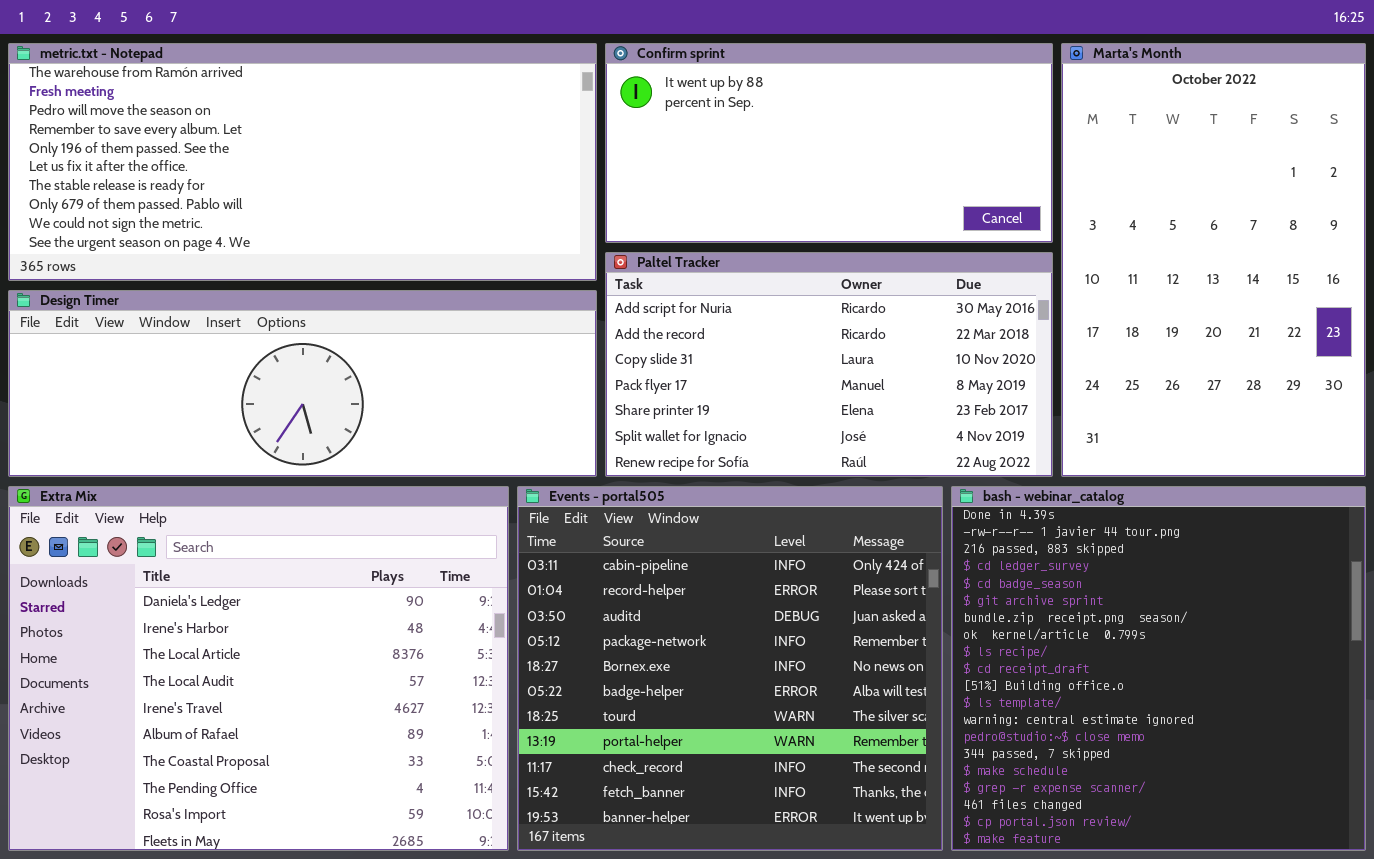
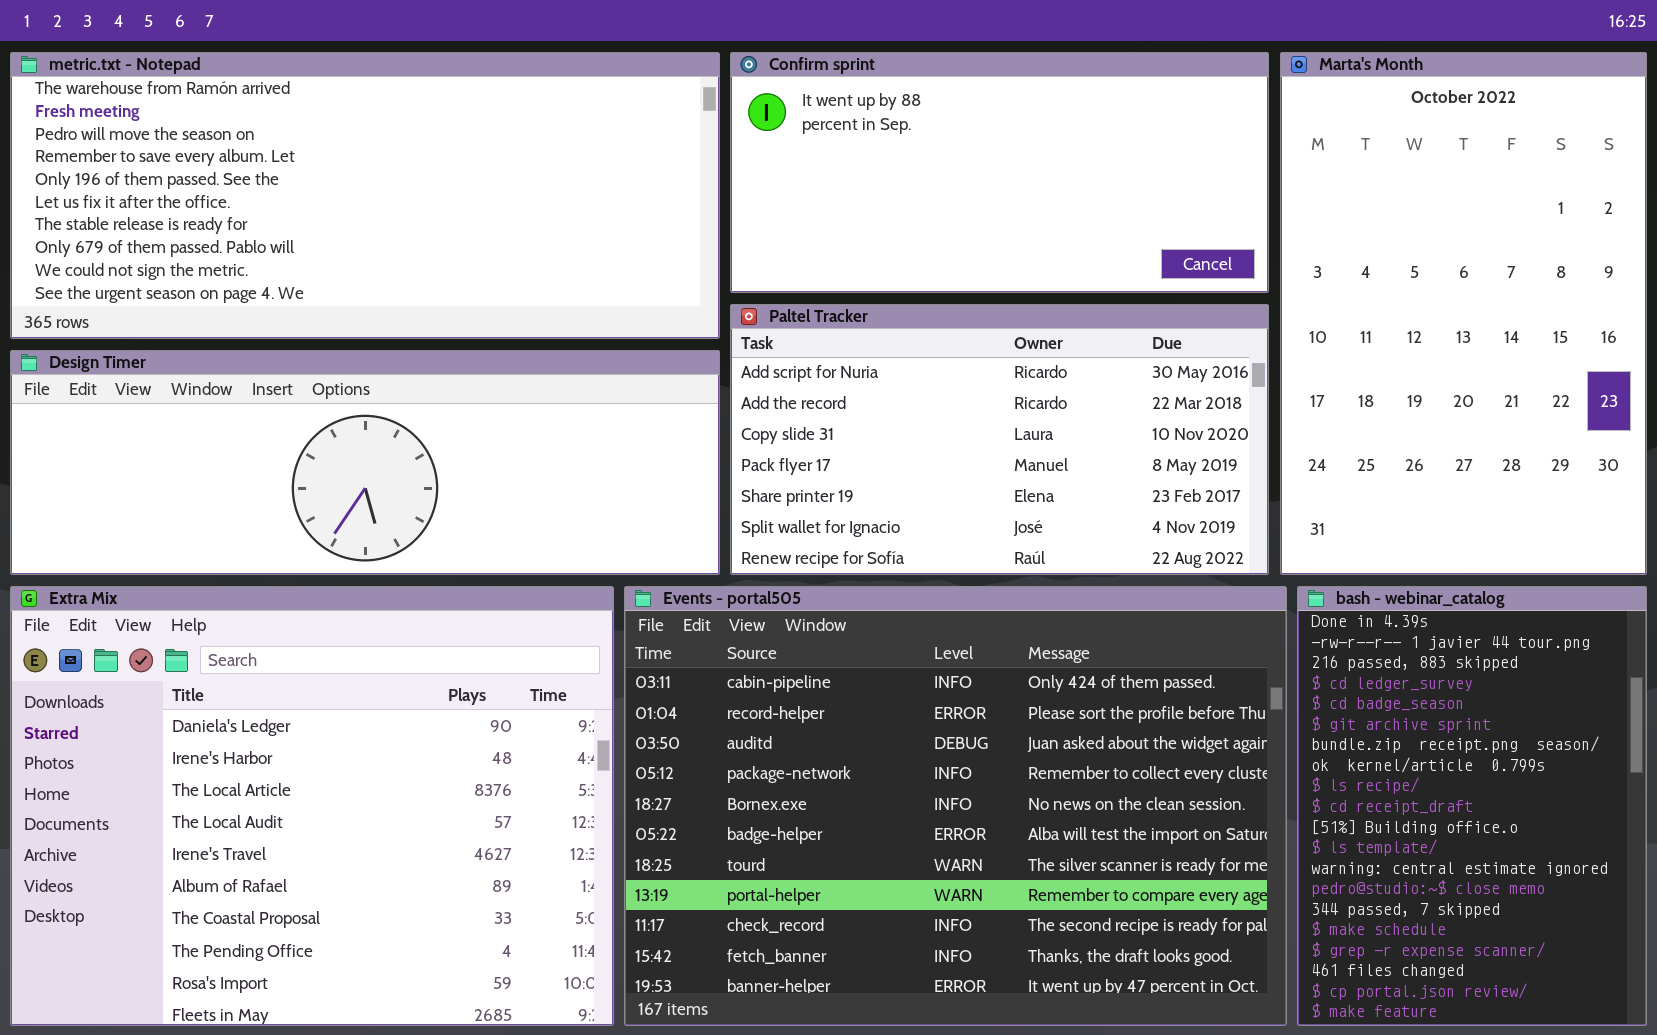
Events - portal505: [517,486,943,851] -> [624,586,1287,1026], resized
bash - webinar_catalog: [951,486,1366,851] -> [1297,586,1647,1026], resized

